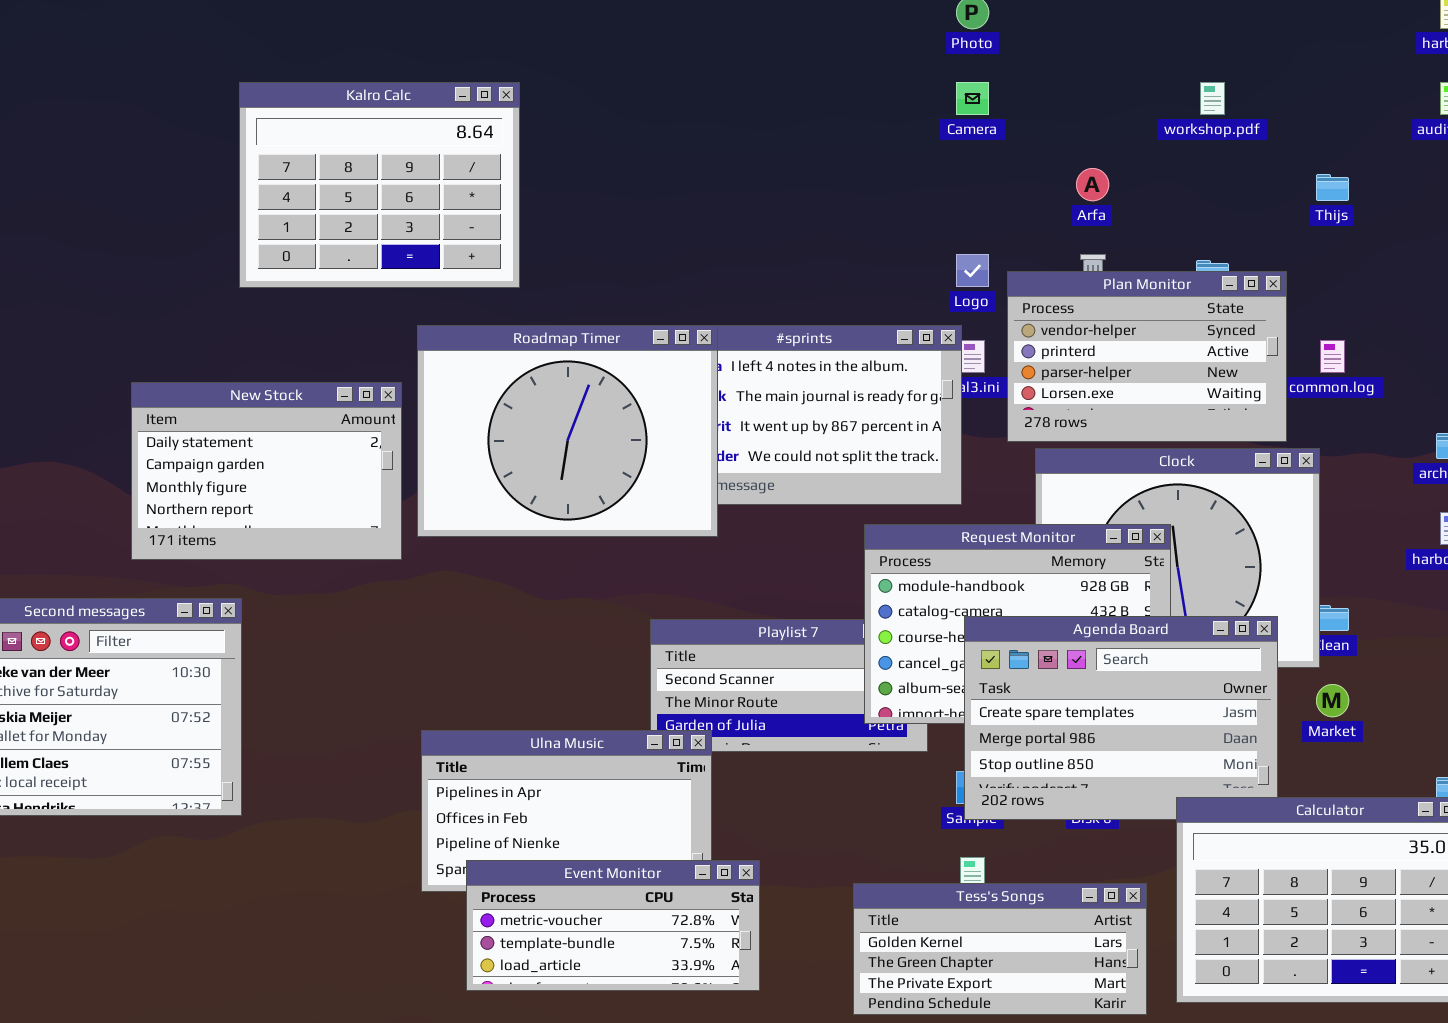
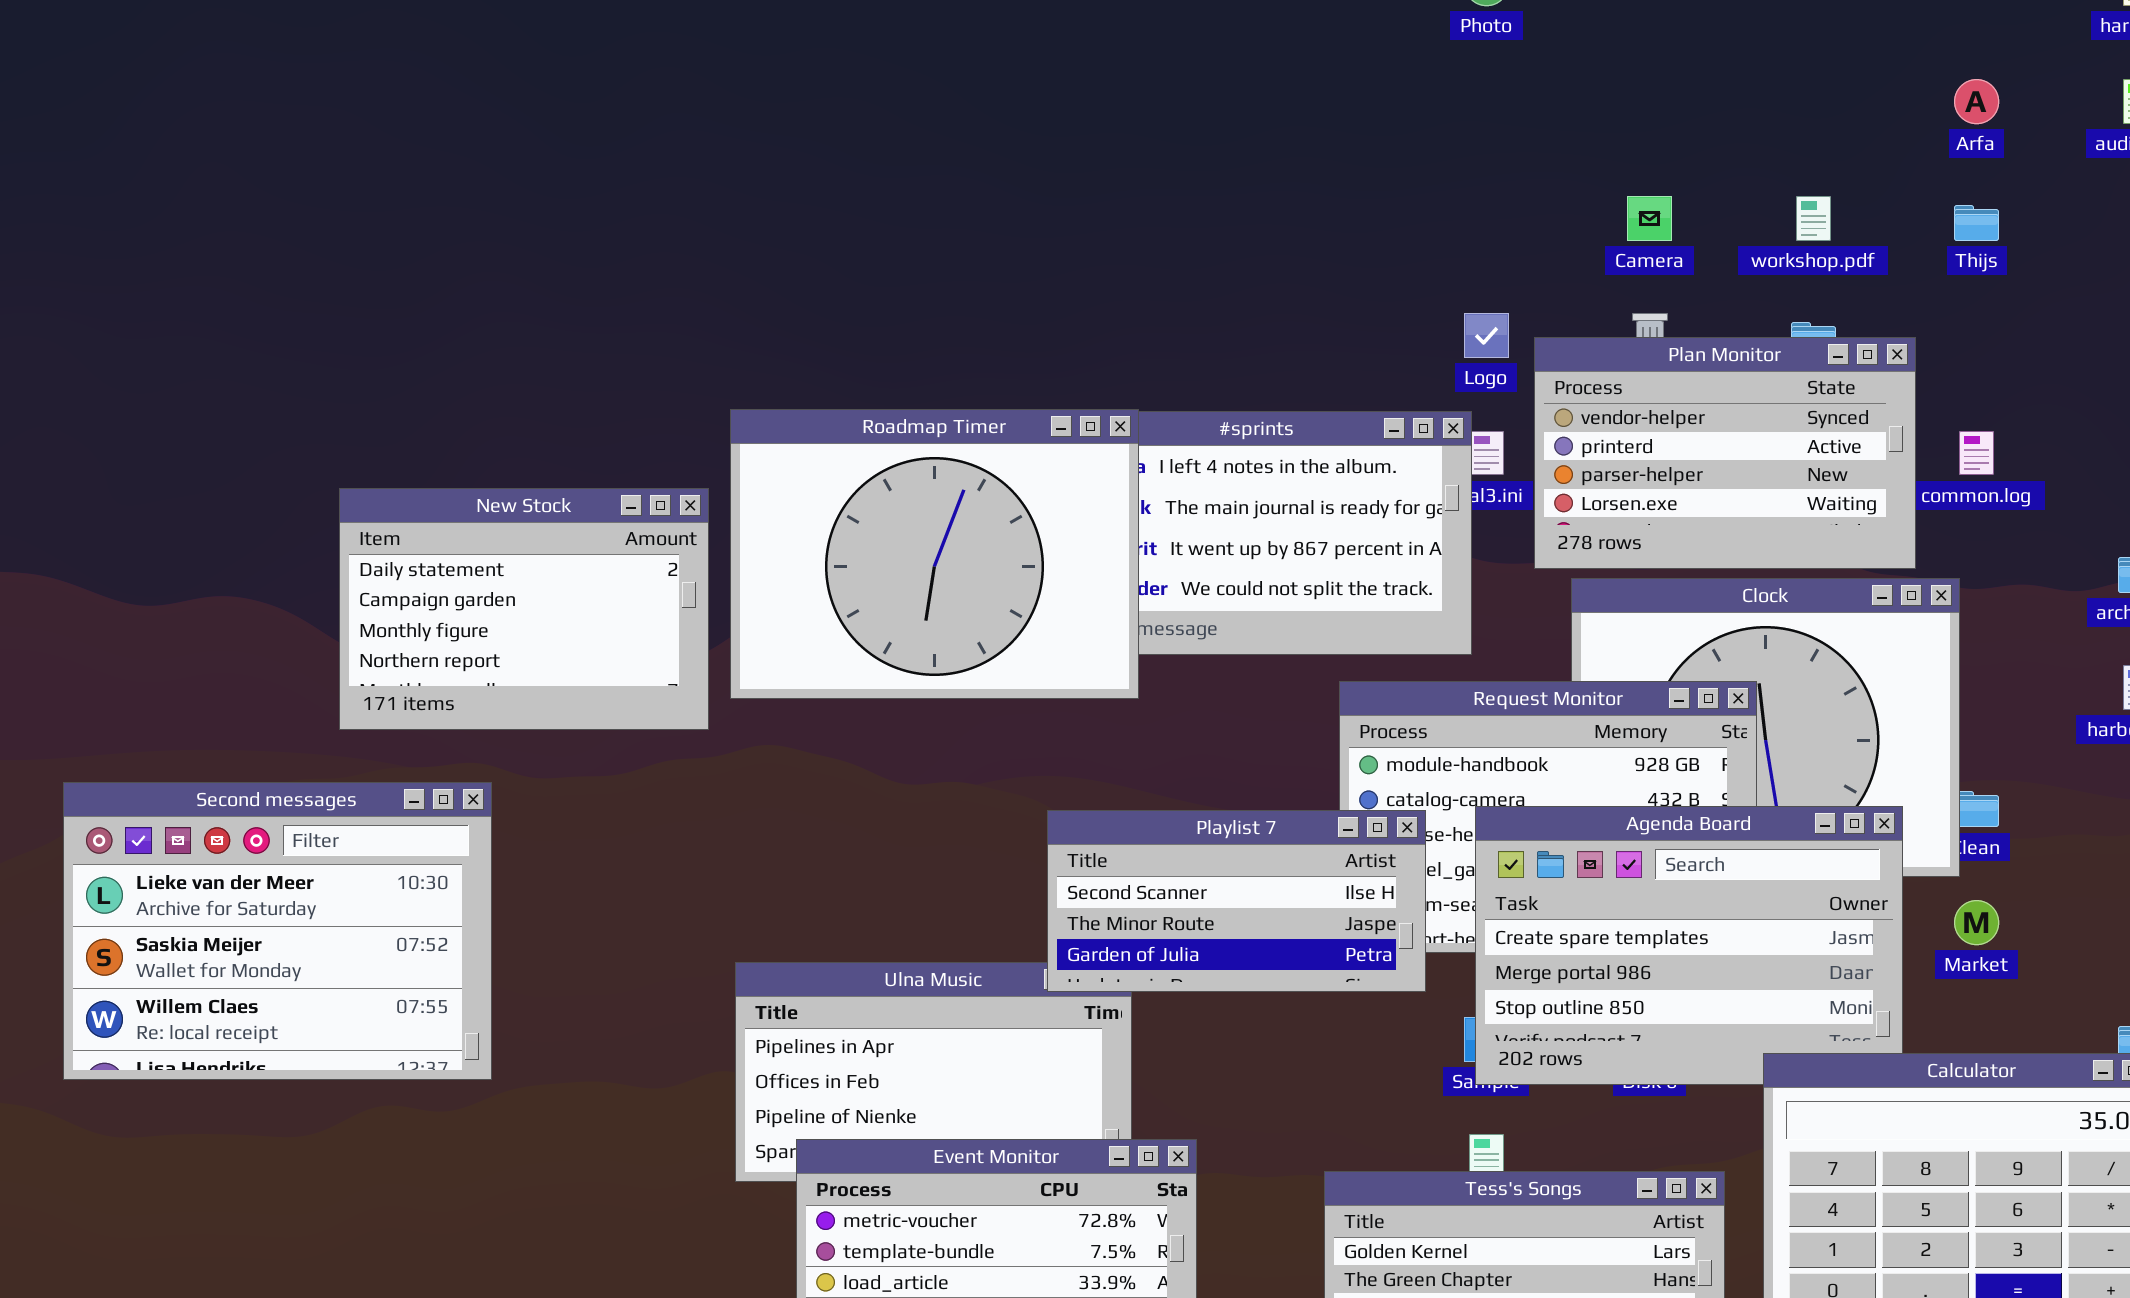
Kalro Calc: [239,82,520,288] -> none, closed
Camera: [956,82,989,115] -> [1627,196,1672,241], moved
workshop.pdf: [1200,82,1225,115] -> [1796,196,1831,241], moved
Arfa: [1076,168,1109,201] -> [1954,79,1999,124], moved
Playlist 7: [650,619,928,752] -> [1047,810,1426,992], raised

